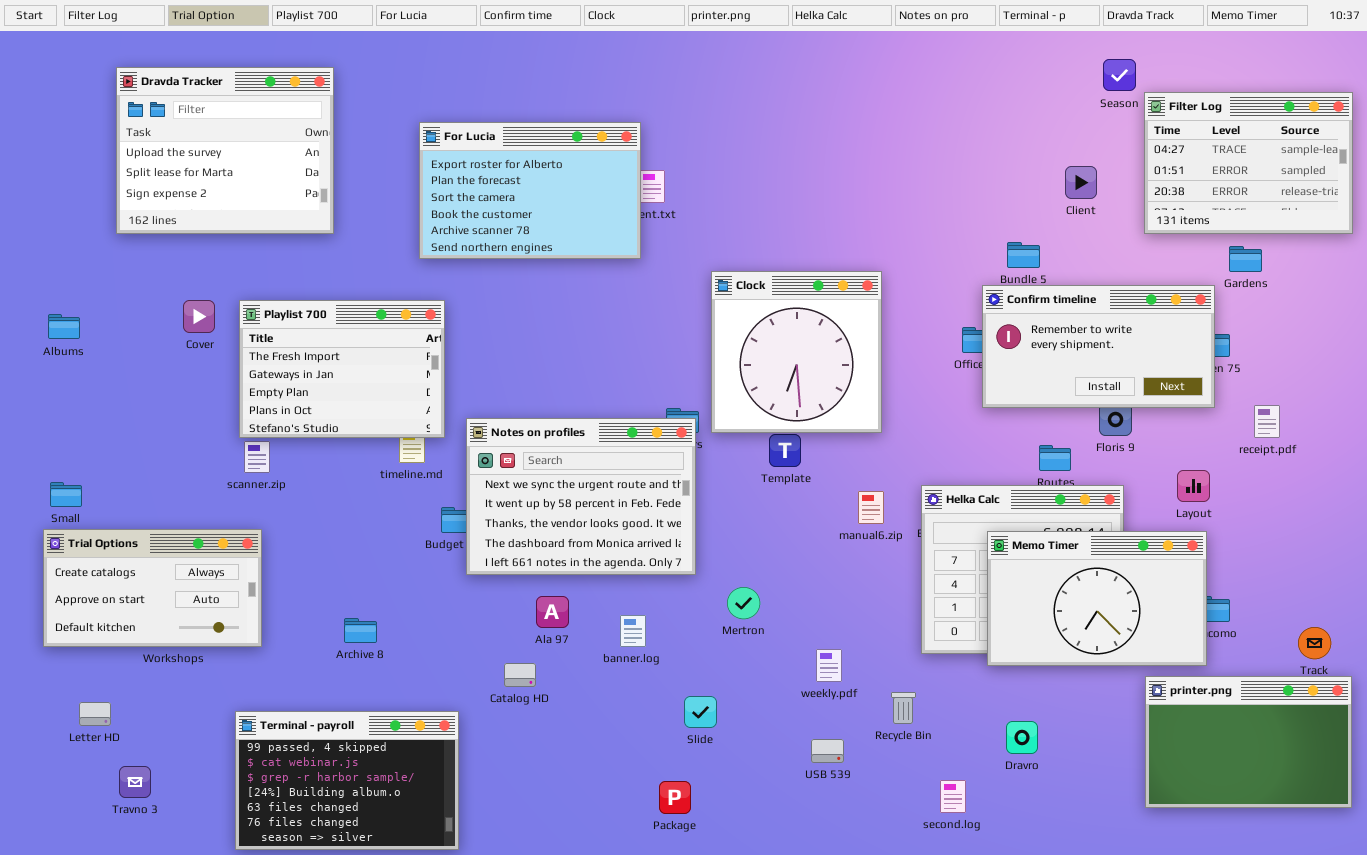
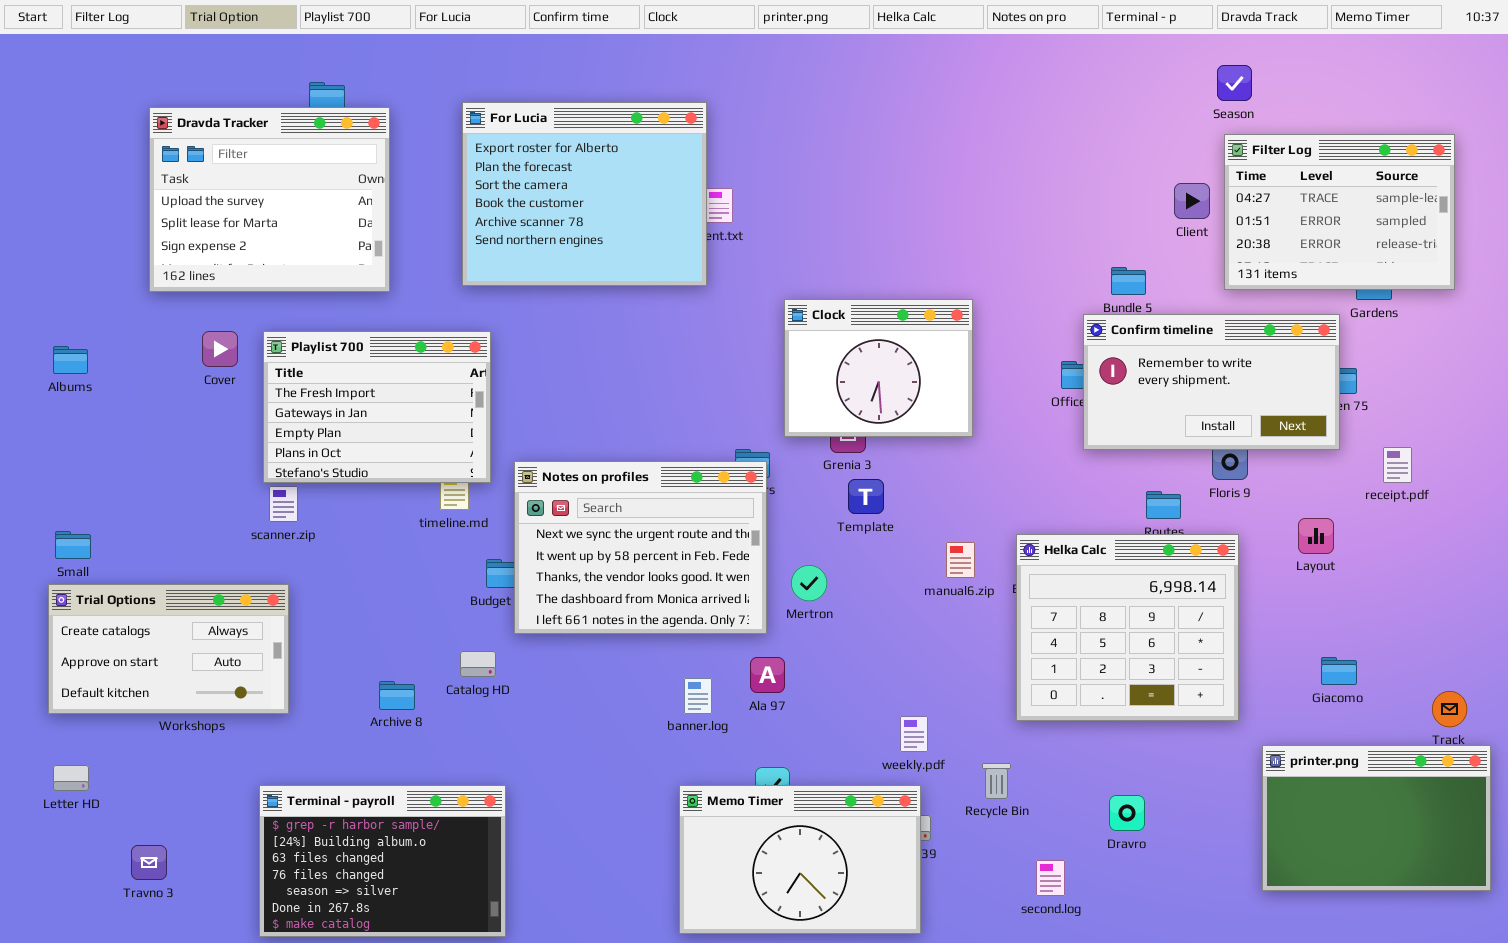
Dravda Tracker: [116,67,334,234] -> [149,107,390,292], moved
Filter Log: [1144,92,1353,234] -> [1224,134,1455,290], moved
For Lucia: [419,122,641,259] -> [462,102,707,286], resized
Clock: [711,271,882,433] -> [784,299,973,437], resized
Memo Timer: [987,531,1207,666] -> [679,785,921,934], moved
Mertron: [727,587,760,619] -> [791,565,827,601], moved
Ala 97: [536,596,569,628] -> [750,657,785,693], moved
Catalog HD: [504,663,536,687] -> [460,651,496,677], moved
Letter HD: [79,702,111,726] -> [53,765,89,791], moved
Terminal - payroll: [235,711,459,850] -> [259,785,506,937], scrolled down 2 rows

